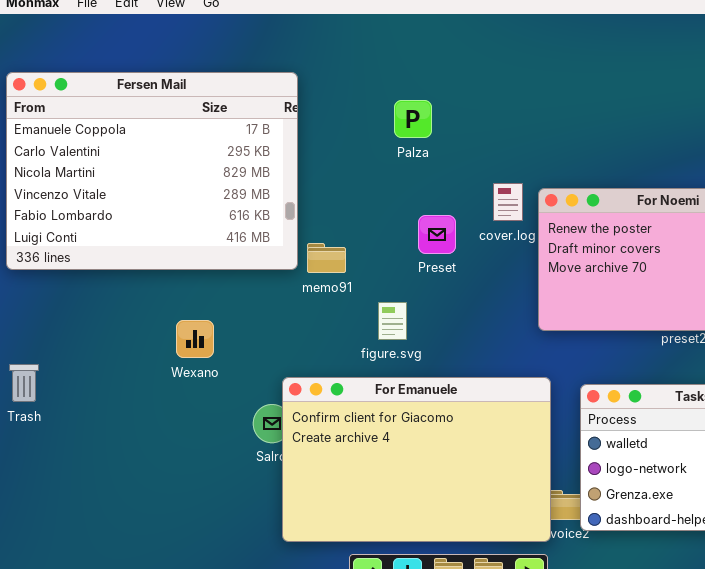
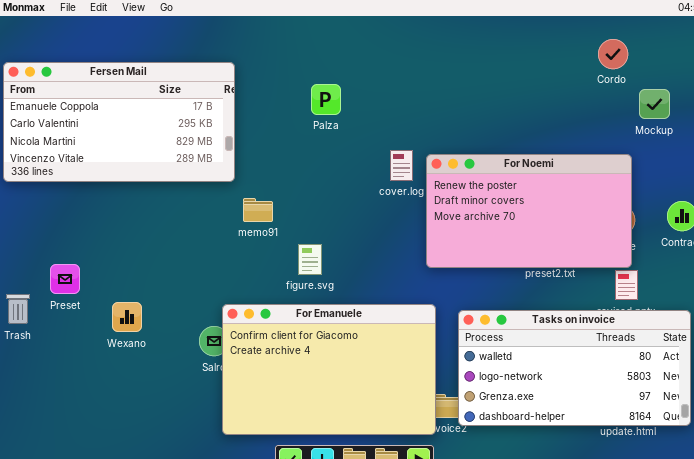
Fersen Mail: [6,72,298,270] -> [3,62,235,182], resized
Preset: [418,215,456,254] -> [50,264,80,294], moved
Wexano: [176,320,214,358] -> [112,302,142,332], moved

